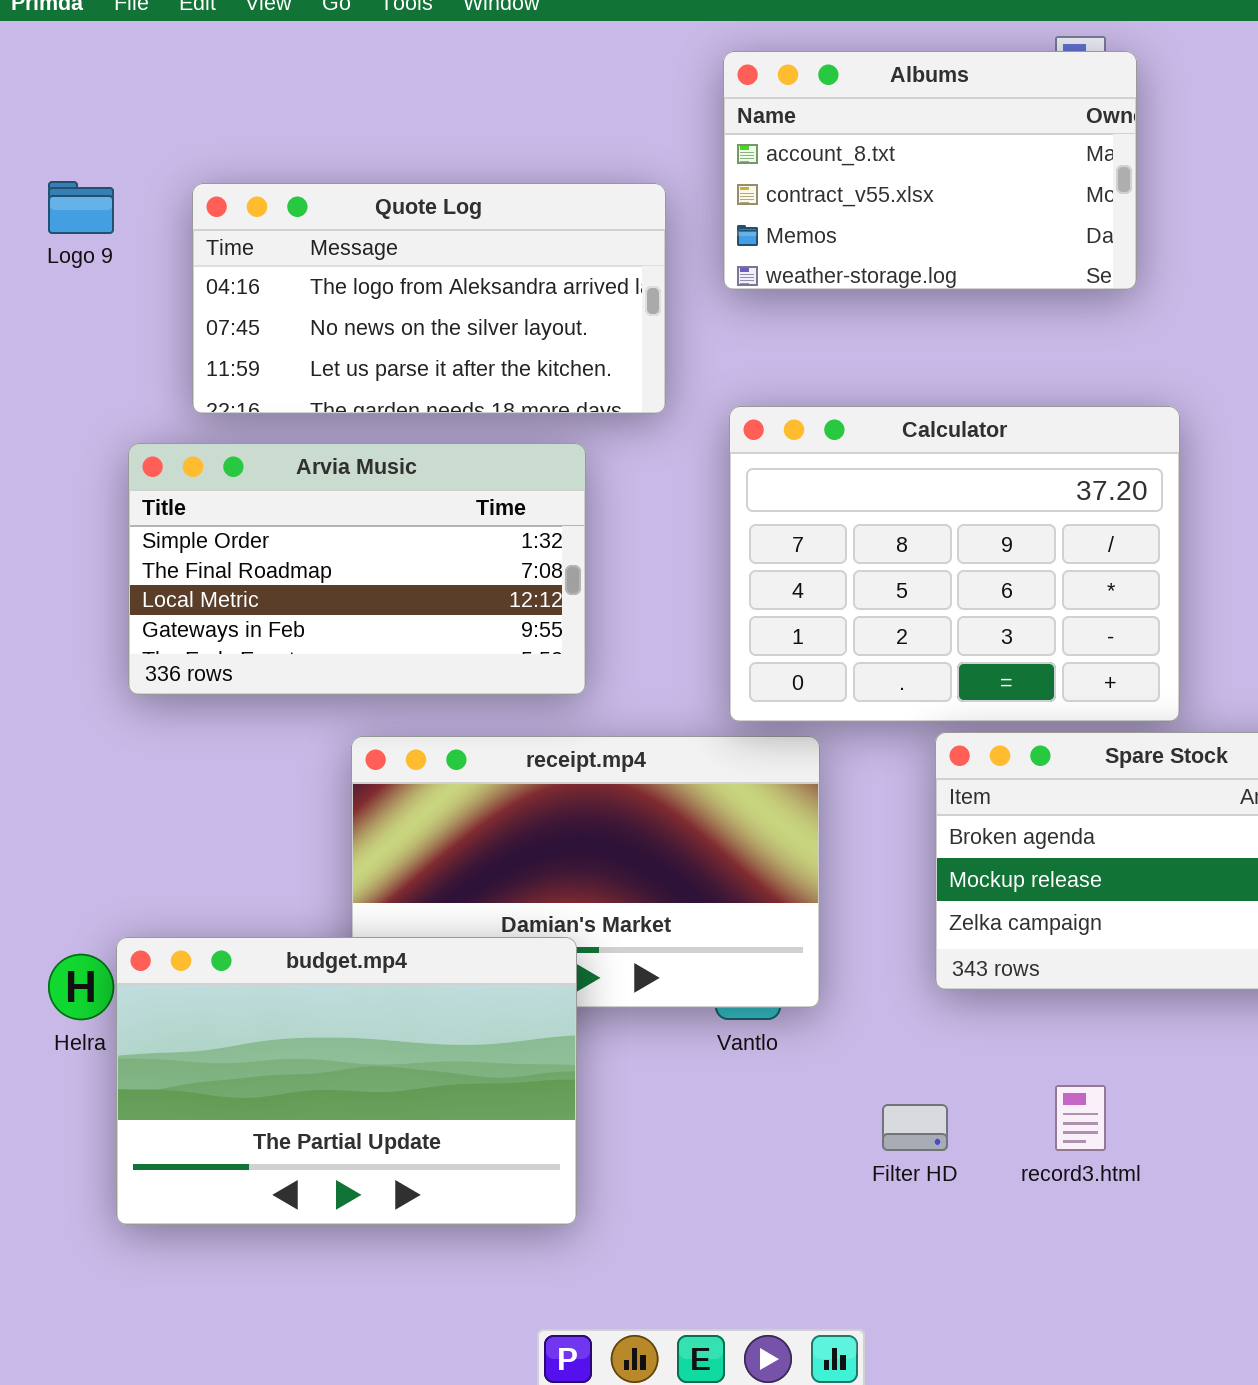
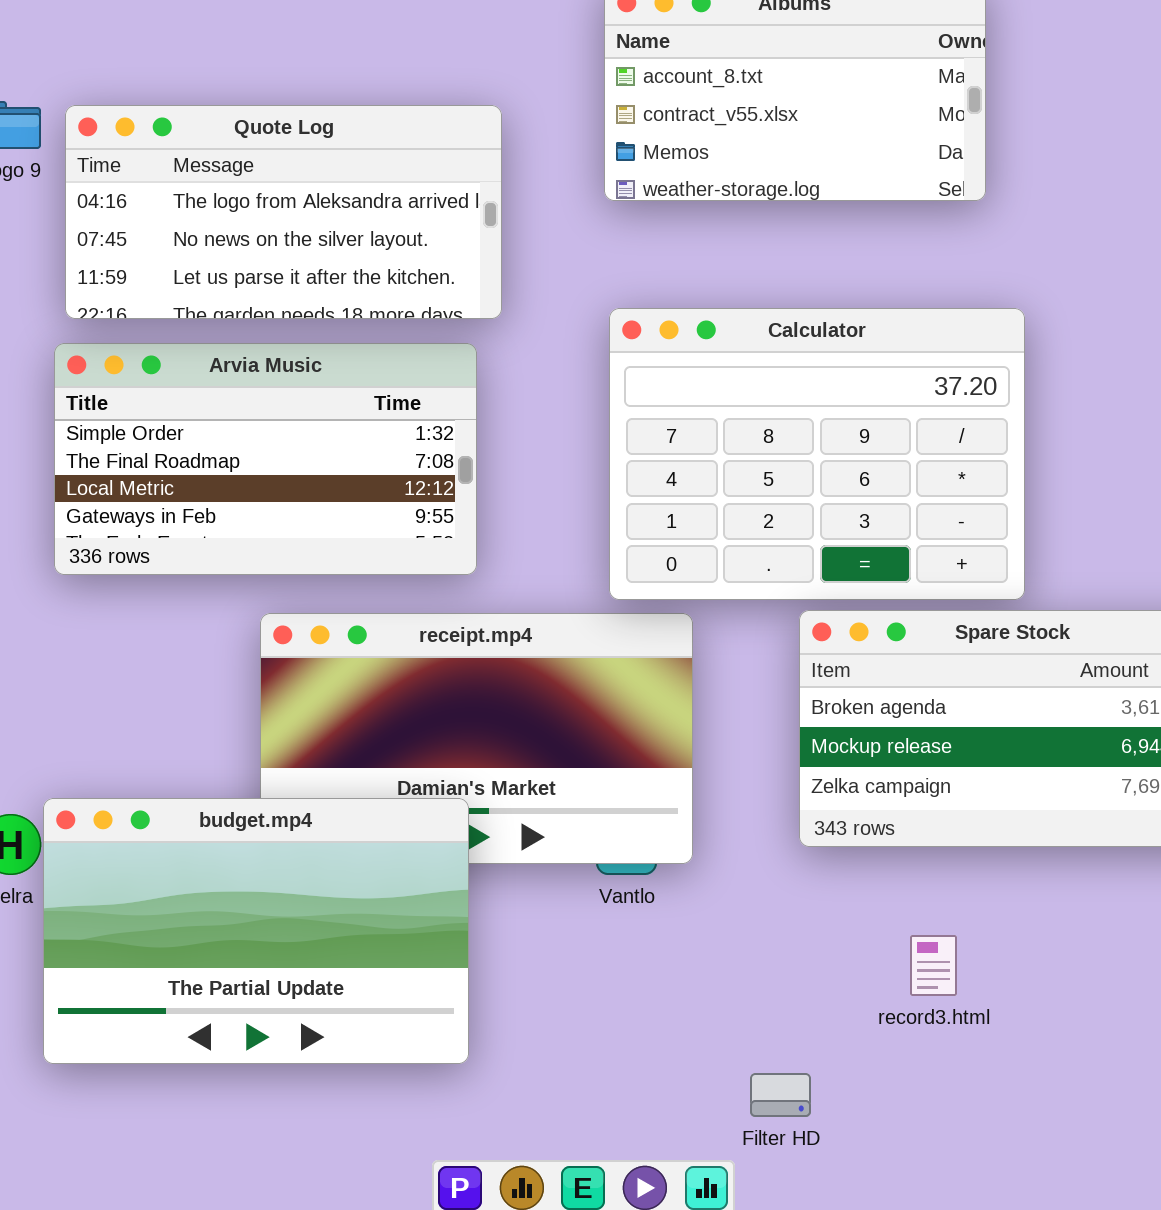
Quote Log: [192,183,666,414] -> [65,105,502,319], moved
Filter HD: [882,1104,948,1151] -> [750,1073,811,1117], moved

